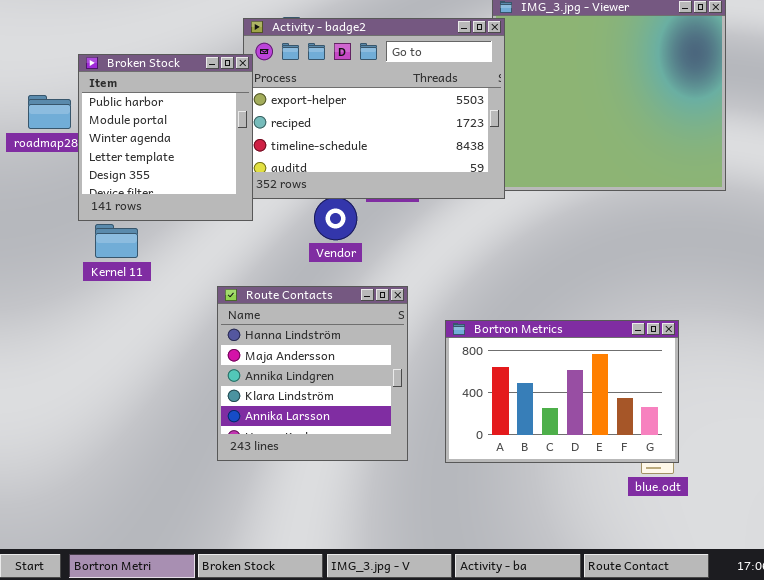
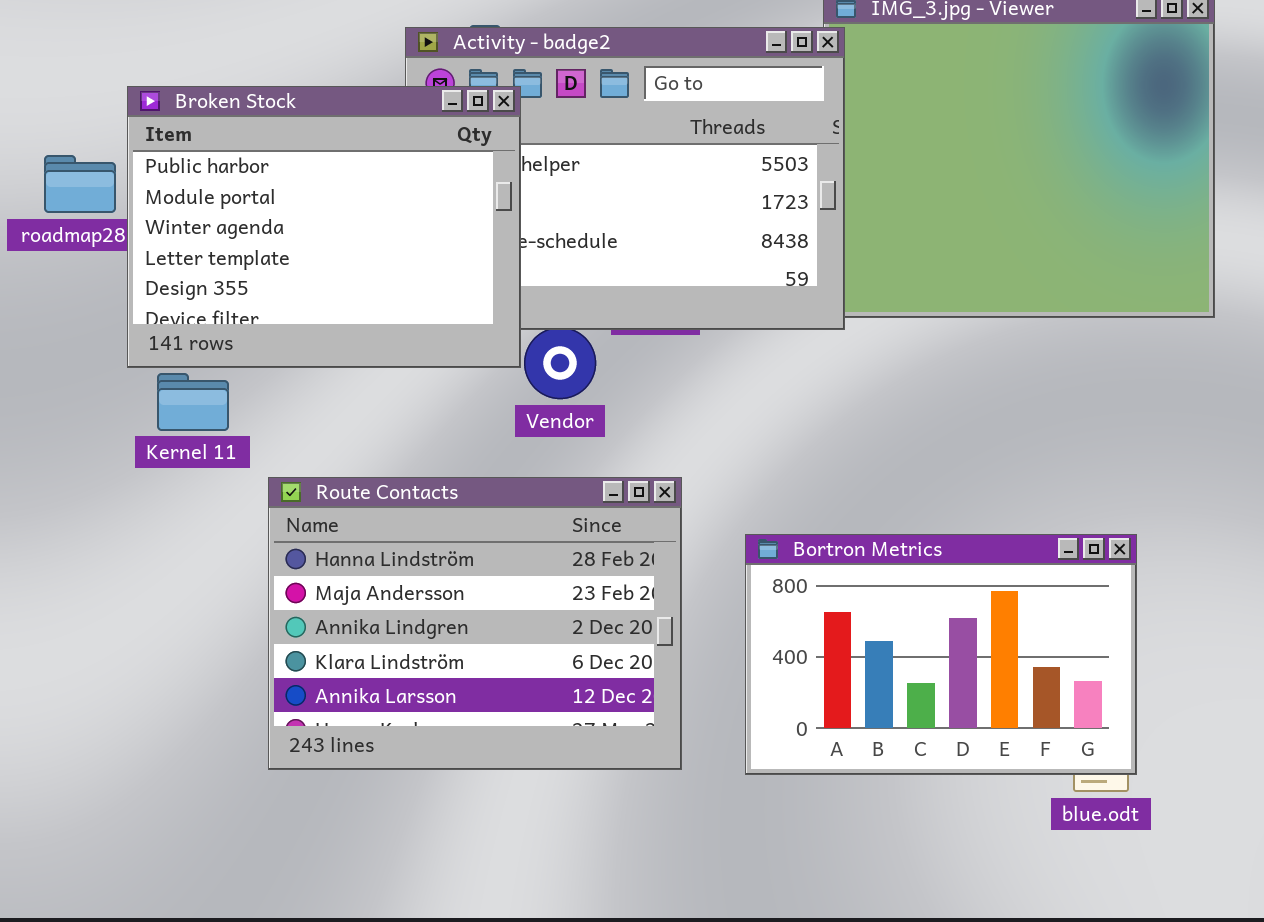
Broken Stock: [78,54,253,221] -> [127,86,521,368], resized
Route Contacts: [217,286,408,461] -> [268,477,682,770], resized

